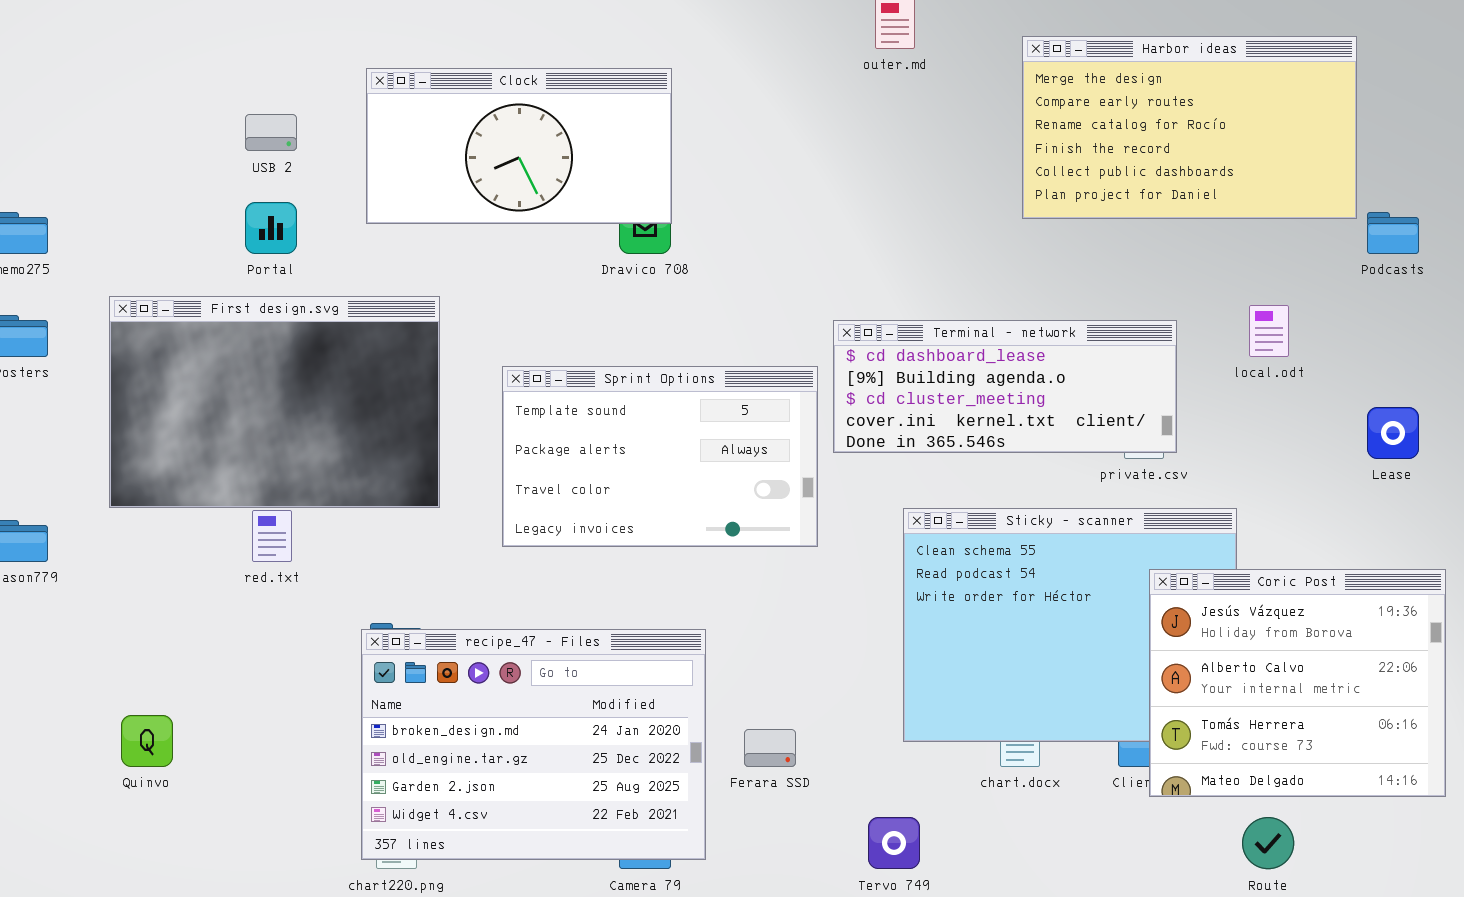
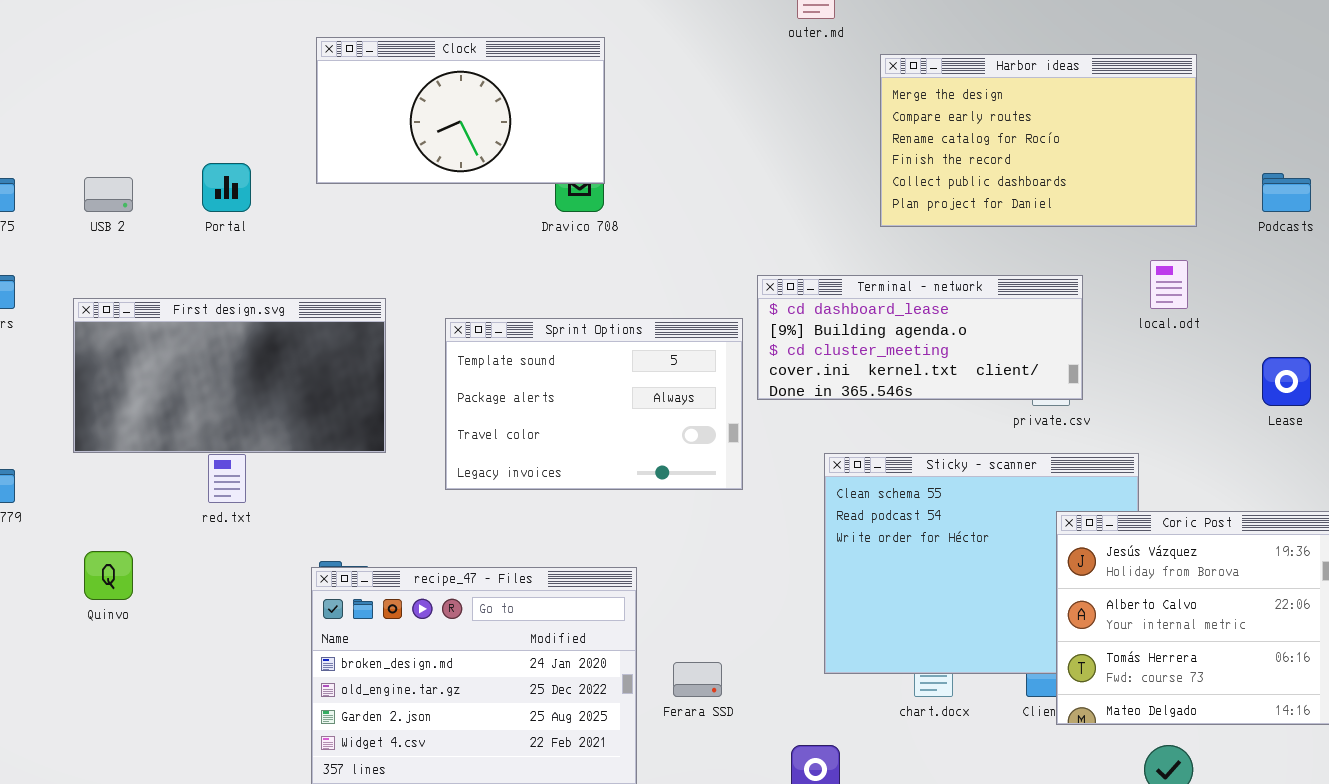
Harbor ideas: [1022,36,1357,219] -> [880,54,1197,227], moved
USB 2: [245,114,297,151] -> [84,177,133,212], moved
First design.svg: [109,296,440,508] -> [73,298,386,453], resized
Quinvo: [121,715,173,767] -> [84,551,133,600], moved

